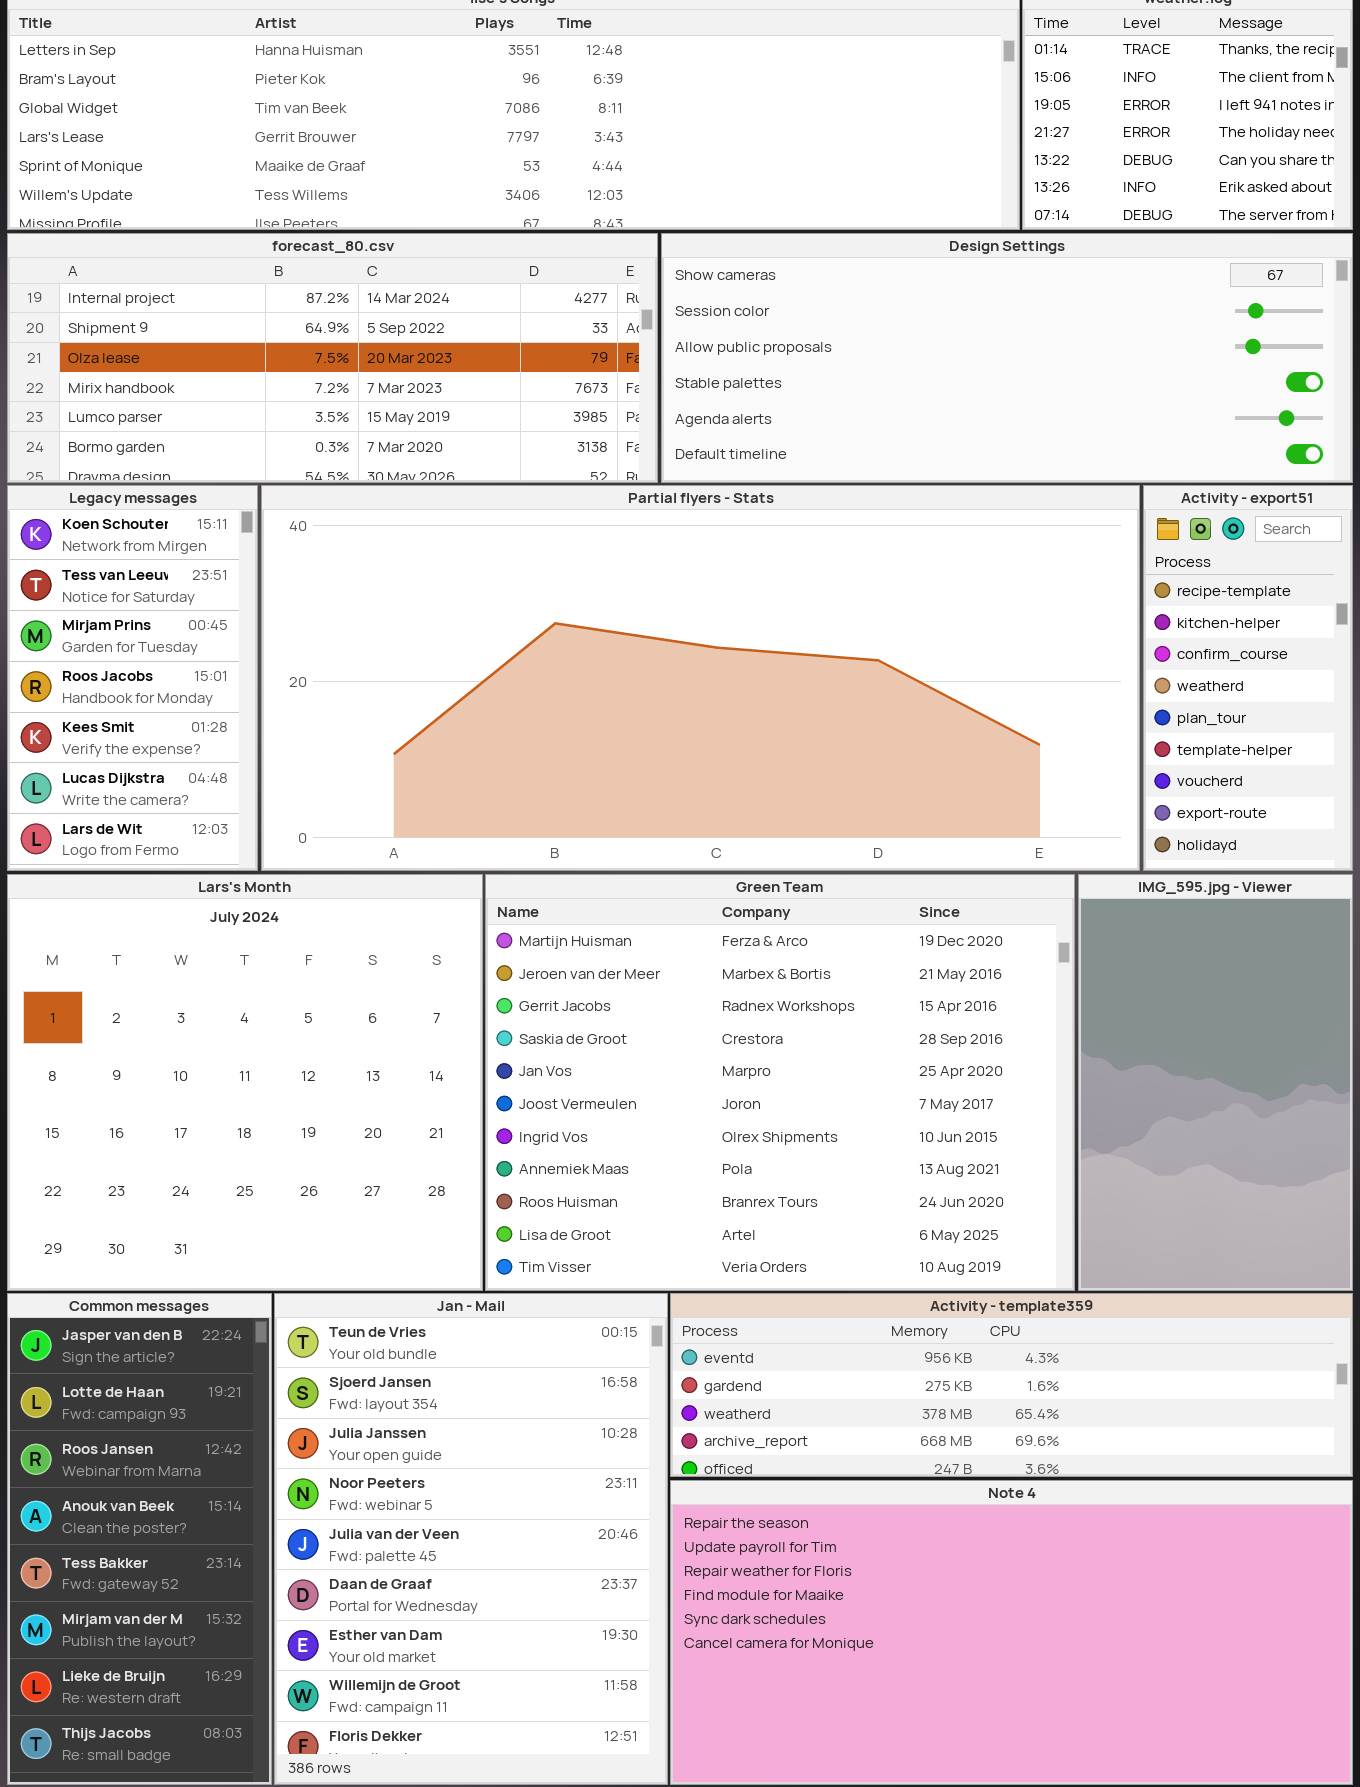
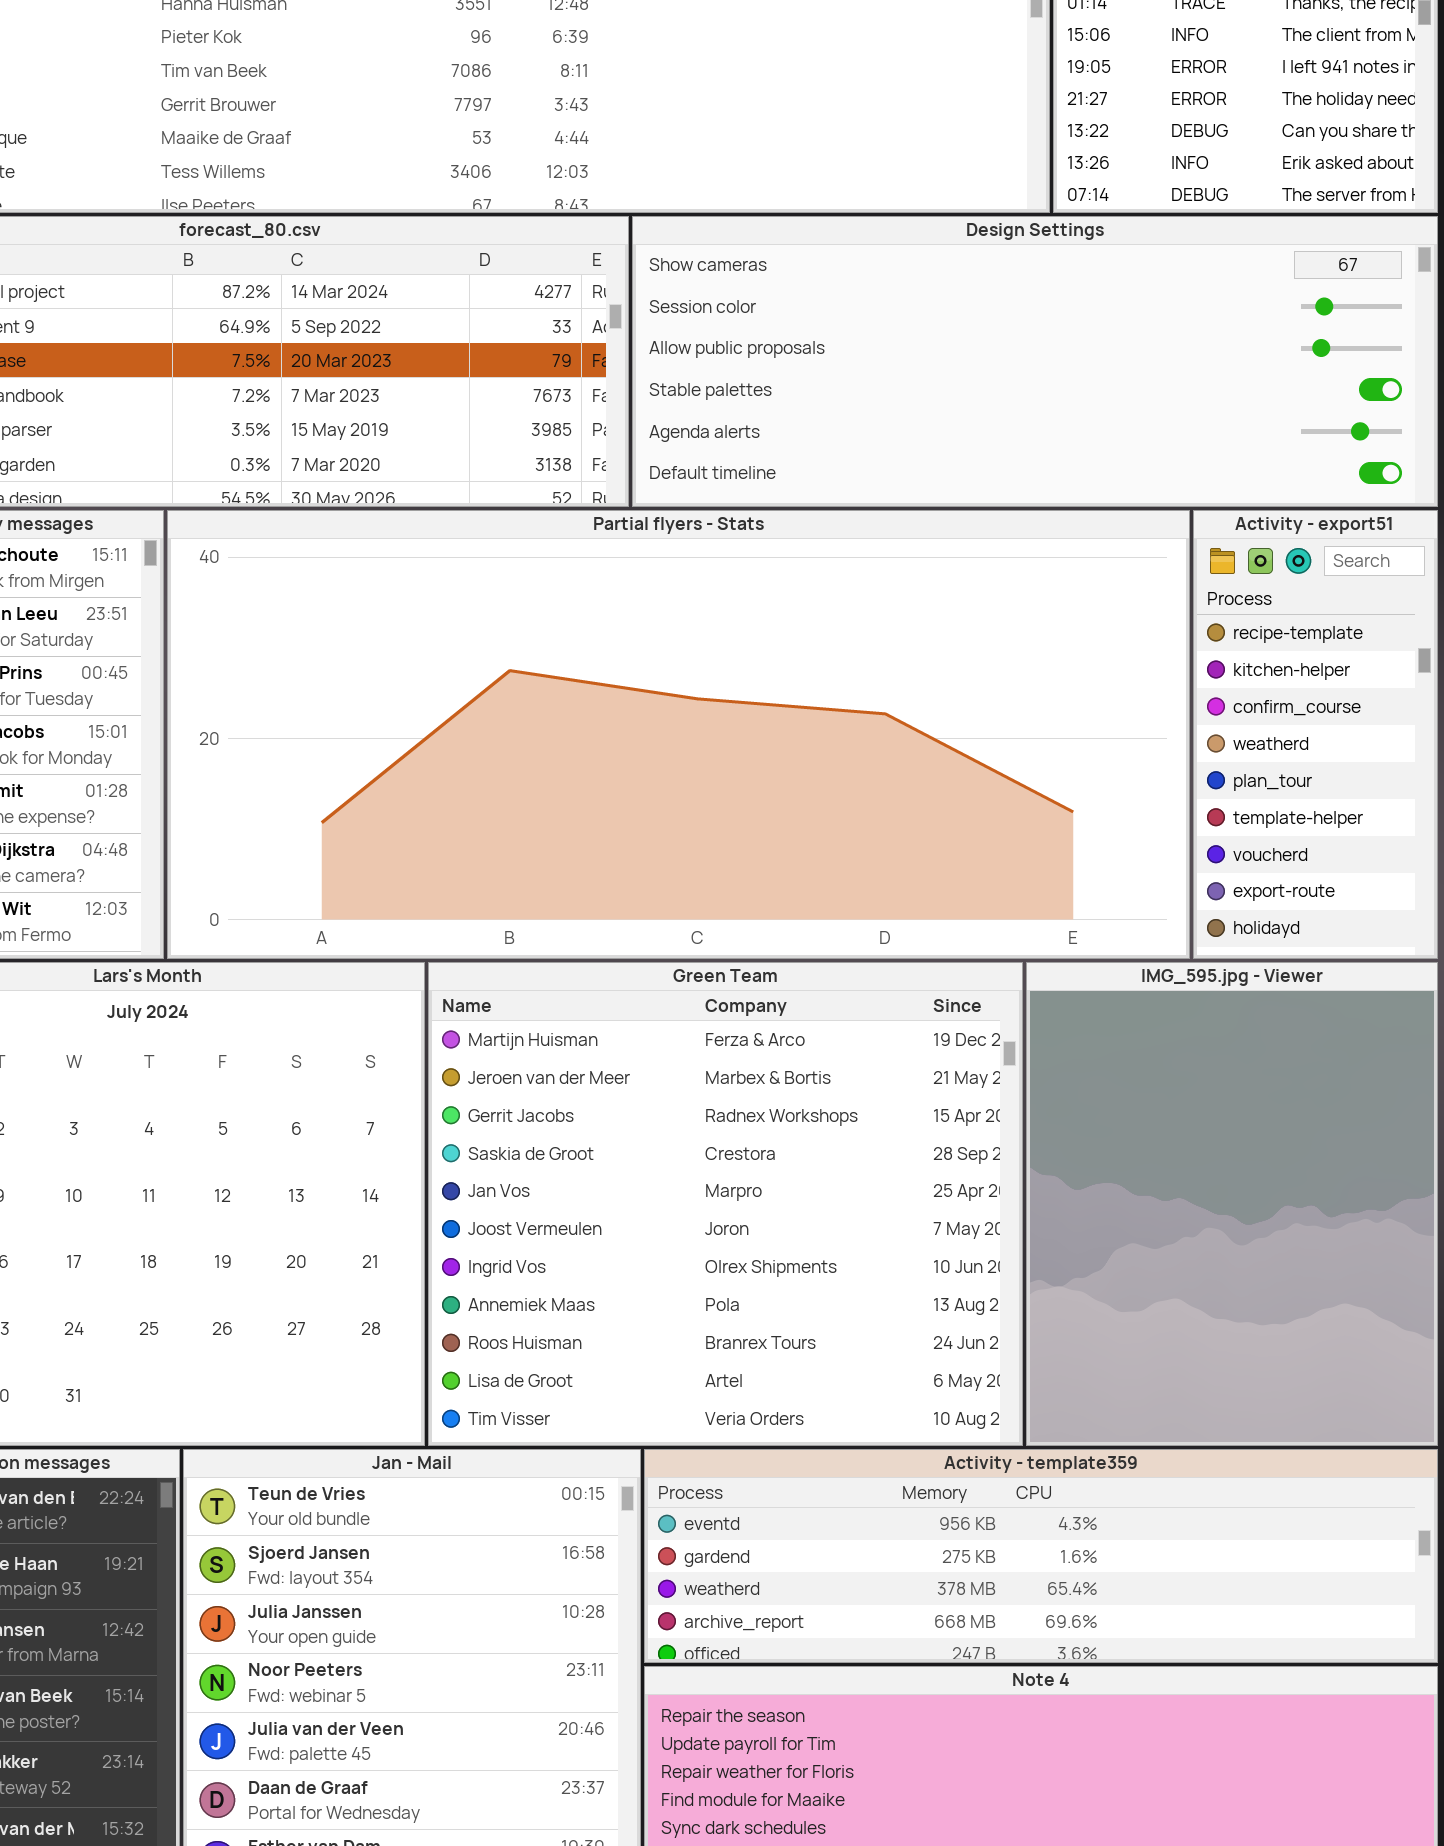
Green Team: [485,874,1075,1291] -> [428,962,1023,1446], resized
IMG_595.jpg - Viewer: [1078,874,1353,1291] -> [1026,962,1438,1446], resized

